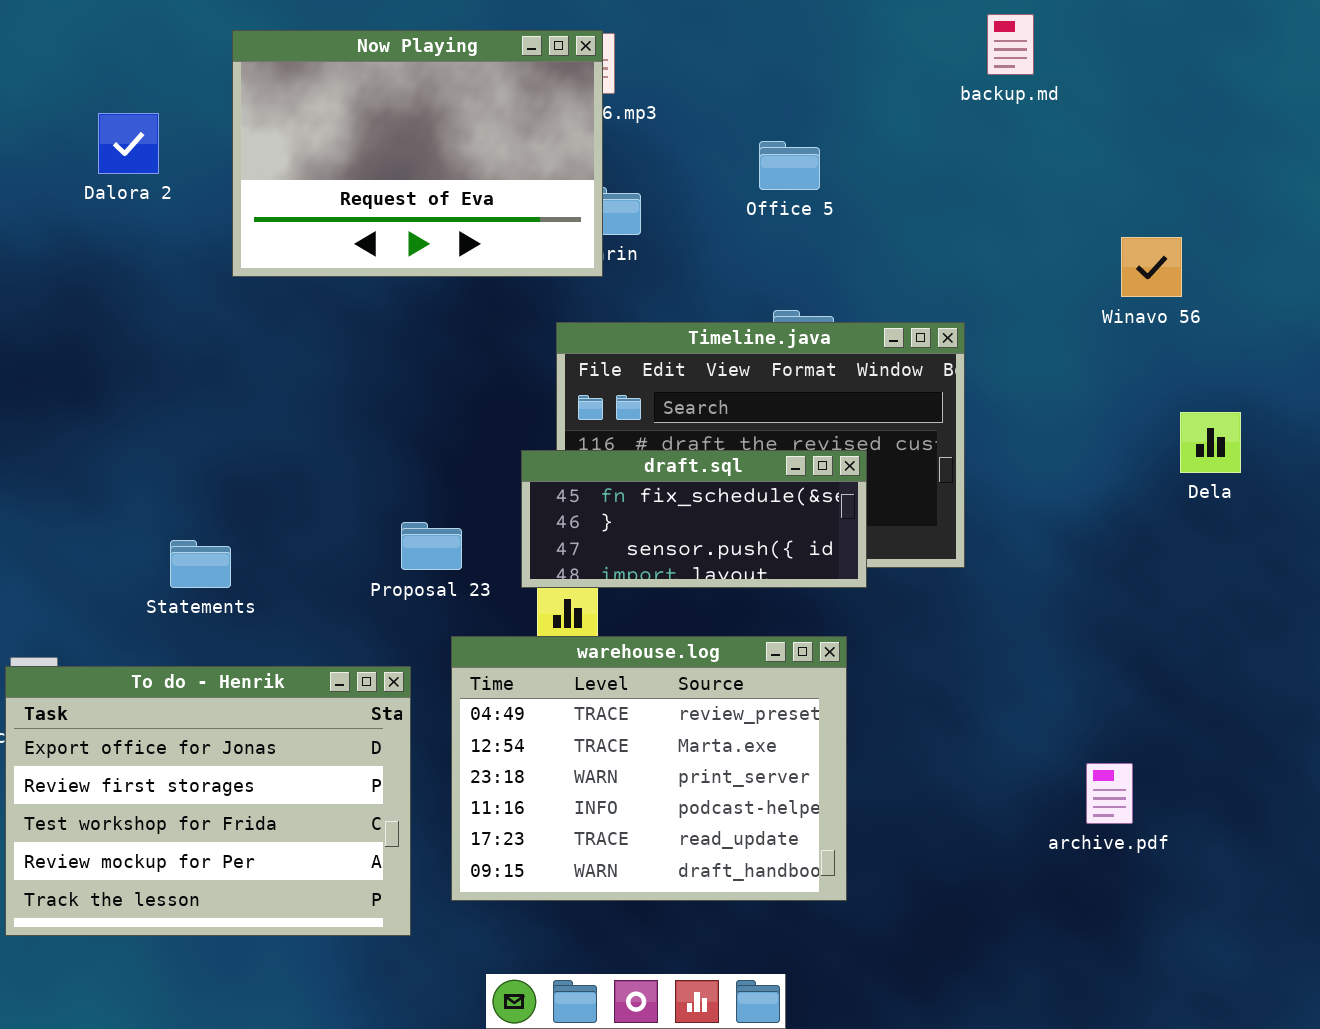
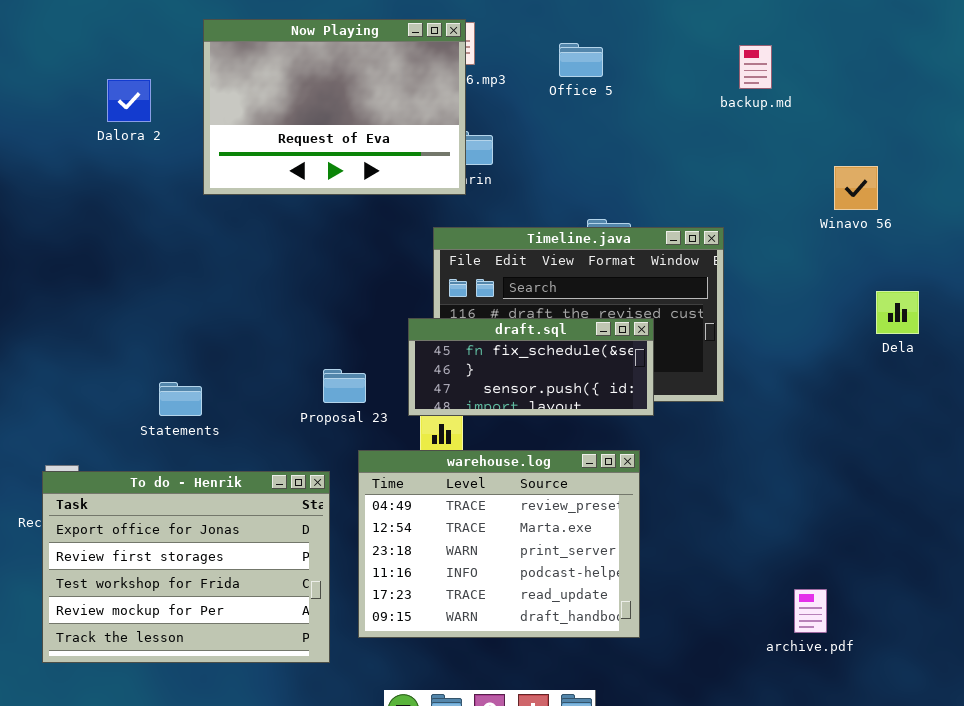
backup.md: [987,14,1034,75] -> [739,45,772,89], moved
Office 5: [759,141,820,190] -> [559,43,603,77], moved
archive.pdf: [1086,763,1133,824] -> [794,589,827,633], moved

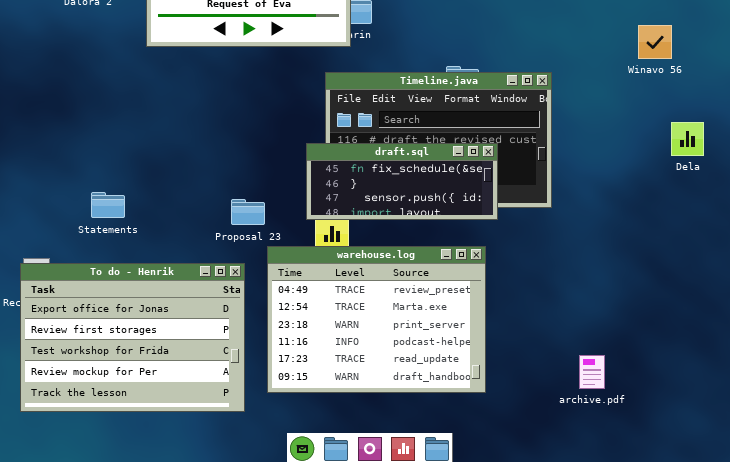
Proposal 23: [323,369,366,403] -> [231,199,265,225], moved
Statements: [159,382,202,416] -> [91,192,125,218], moved
archive.pdf: [794,589,827,633] -> [579,355,605,389], moved

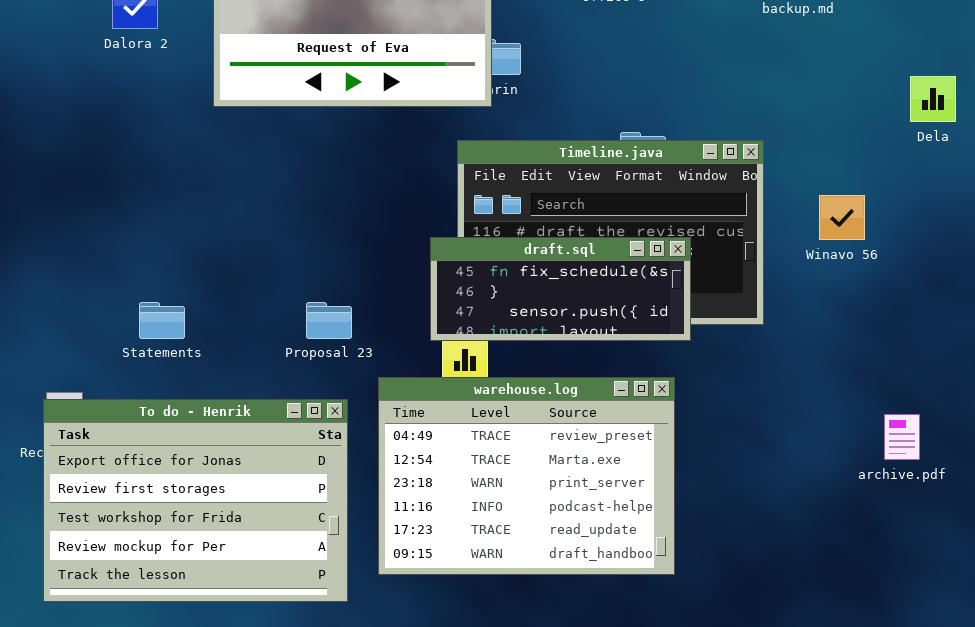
Winavo 56: [638,25,672,59] -> [819,195,865,240], moved
Dela: [671,122,704,156] -> [910,76,956,122], moved
Proposal 23: [231,199,265,225] -> [306,302,352,339], moved
archive.pdf: [579,355,605,389] -> [884,414,920,460], moved

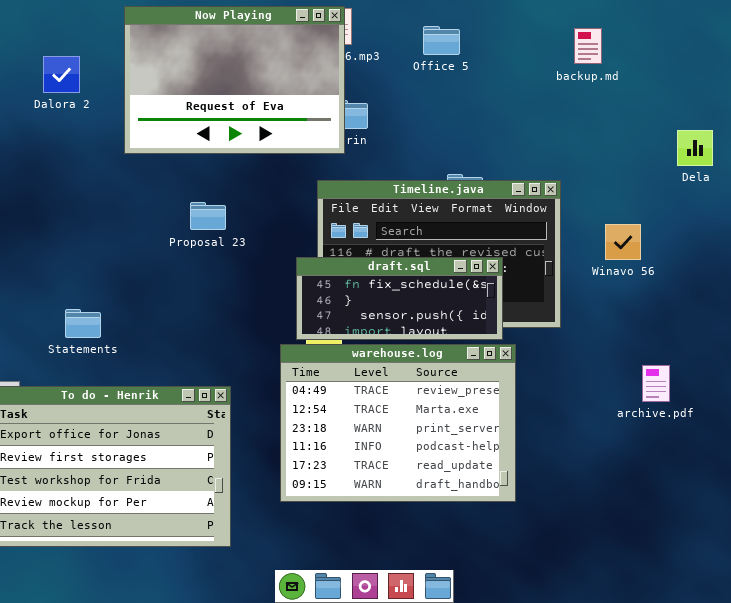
Proposal 23: [306,302,352,339] -> [190,202,226,230], moved
warehouse.log: [378,377,675,575] -> [280,344,516,502], moved
archive.pdf: [884,414,920,460] -> [642,365,670,402], moved

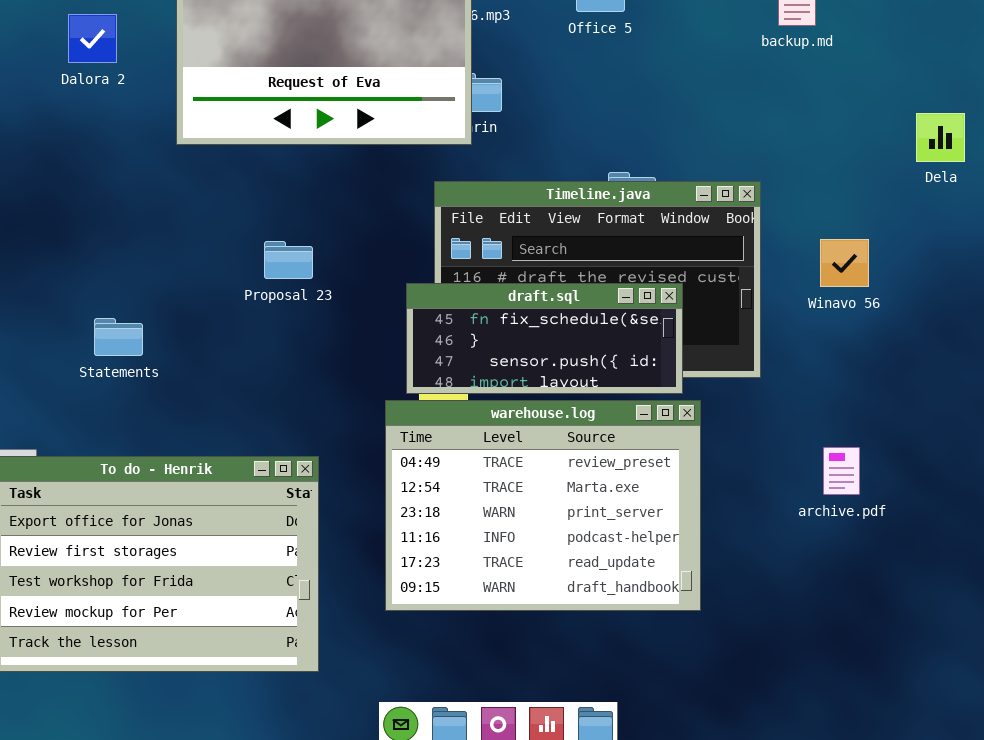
Proposal 23: [190,202,226,230] -> [264,241,313,279], moved
Statements: [65,309,101,338] -> [94,318,143,356], moved
archive.pdf: [642,365,670,402] -> [823,447,860,495], moved

